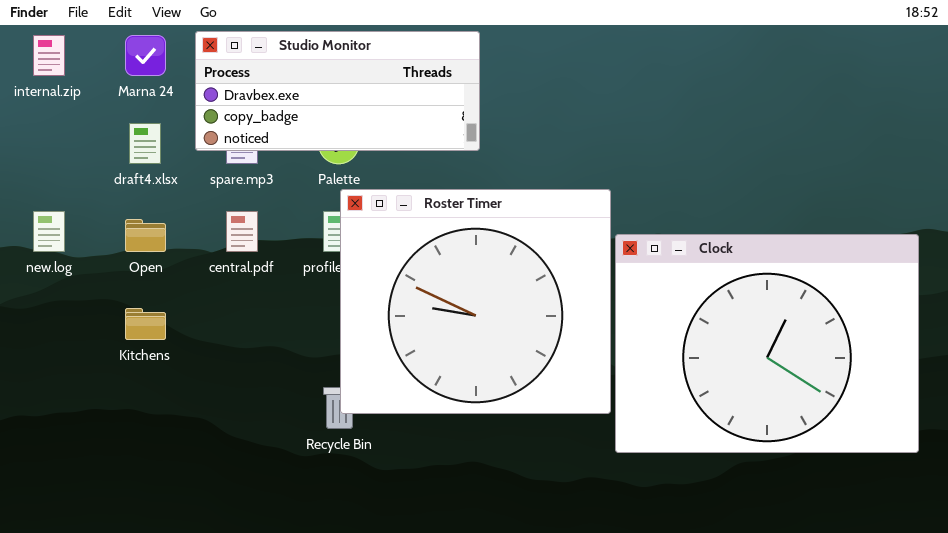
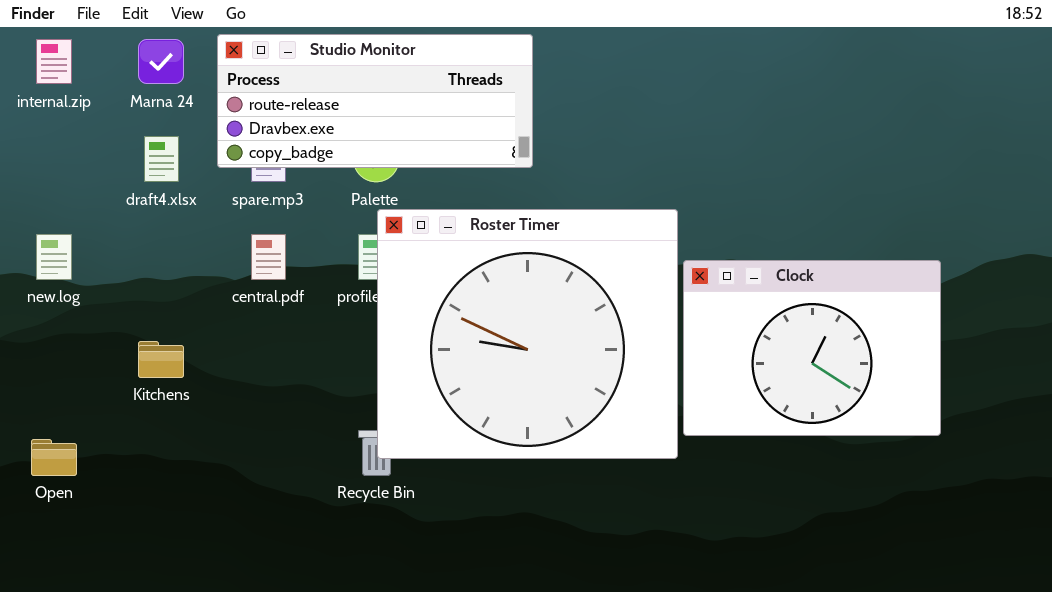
Studio Monitor: [195,31,480,151] -> [217,34,533,168], scrolled up 1 row
Open: [125,219,166,252] -> [31,439,77,476], moved
Clock: [615,234,919,453] -> [683,260,941,436], resized

